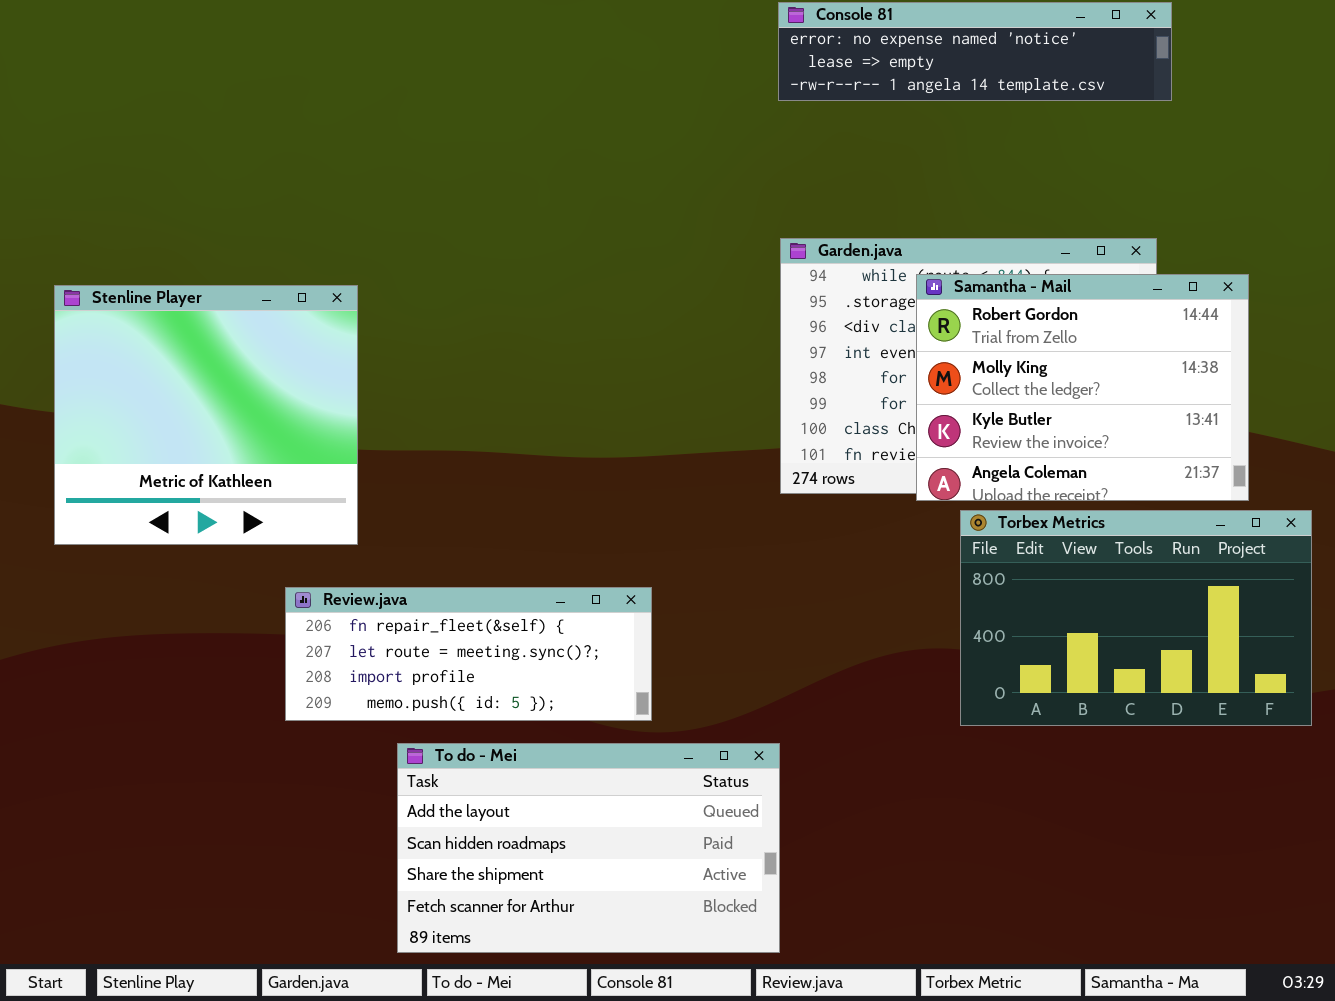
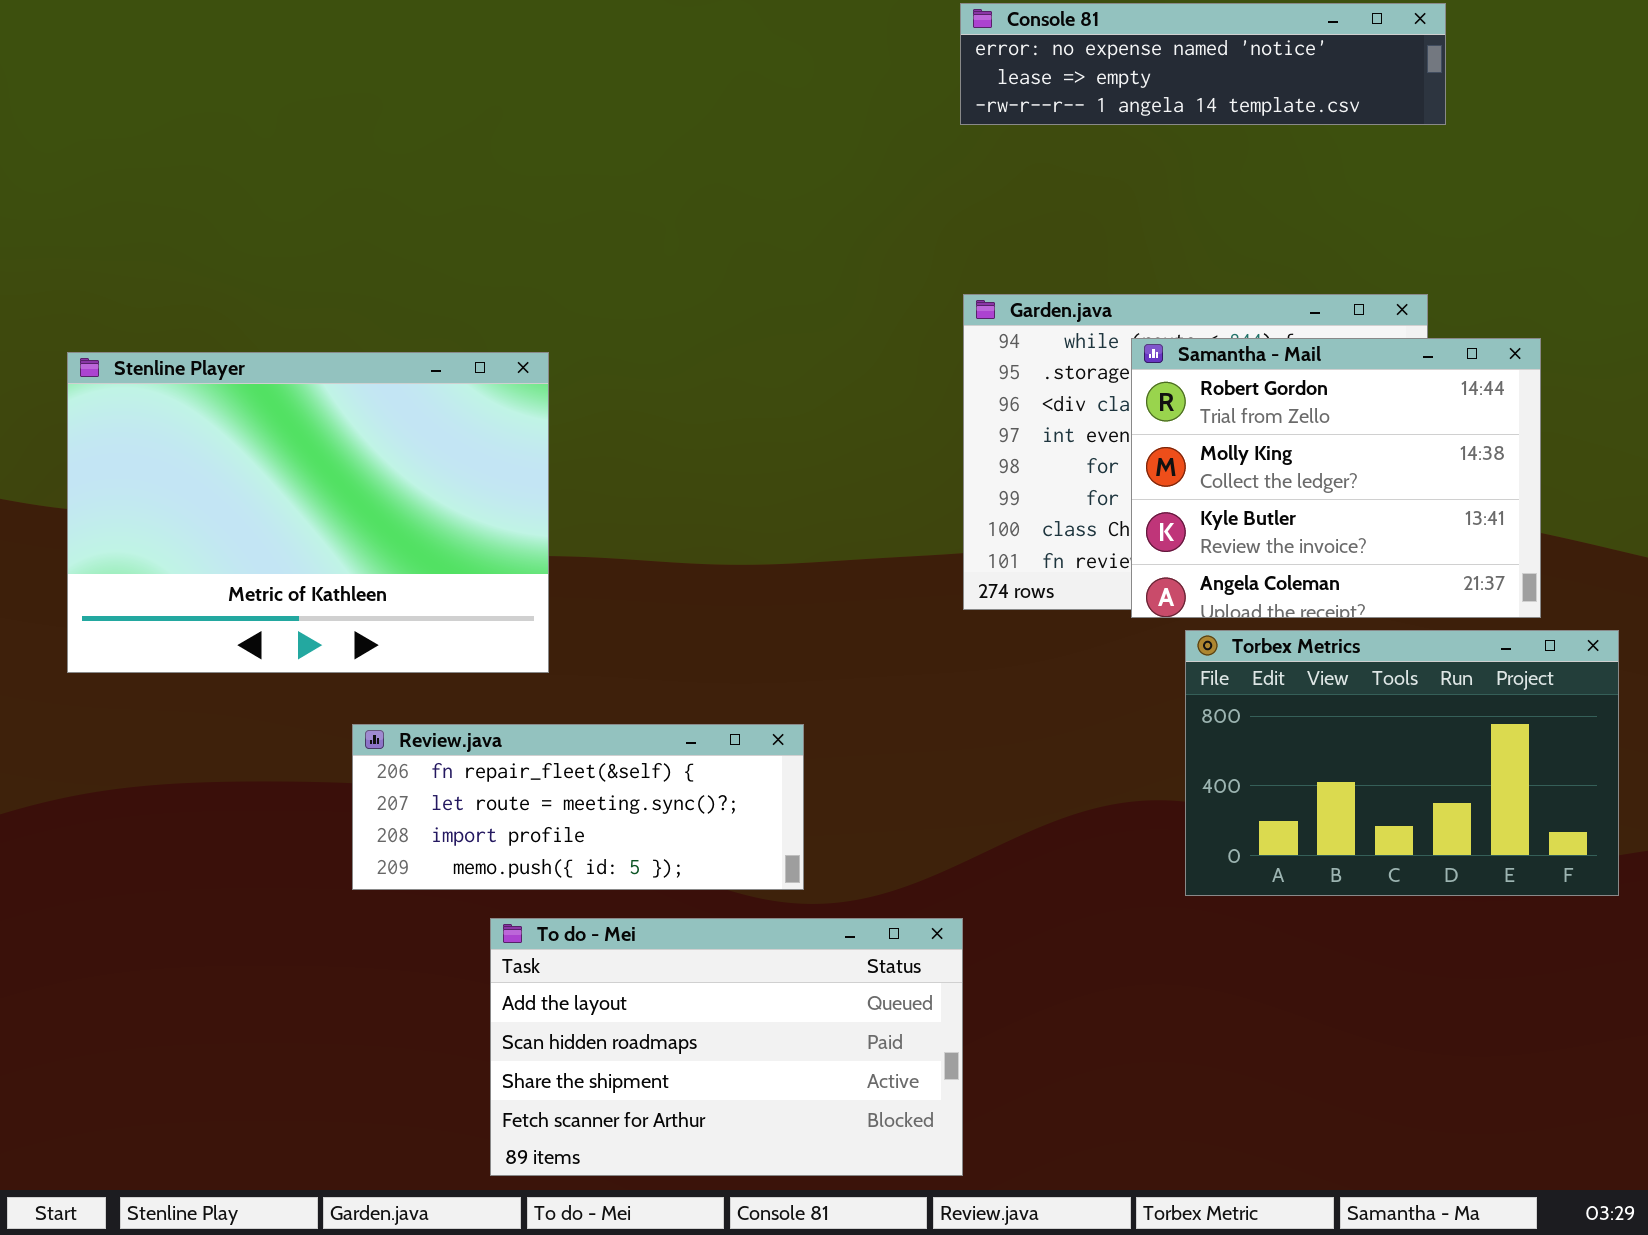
Stenline Player: [54,285,358,545] -> [67,352,549,673], resized

